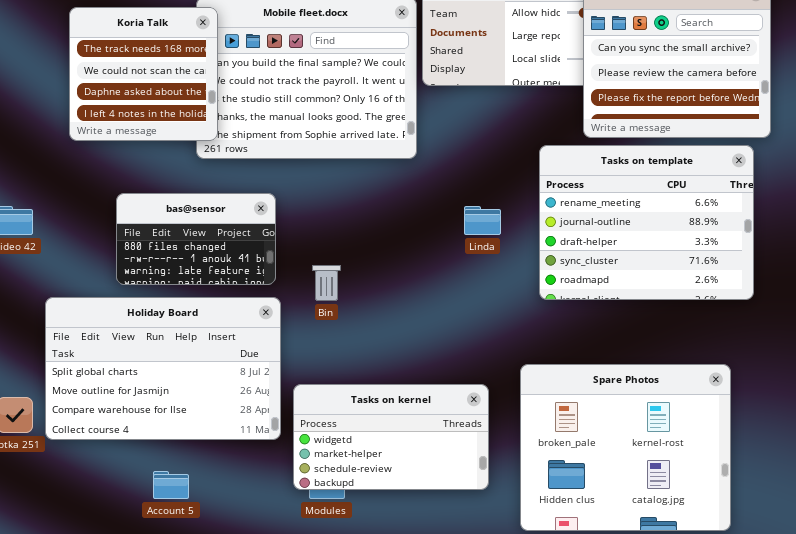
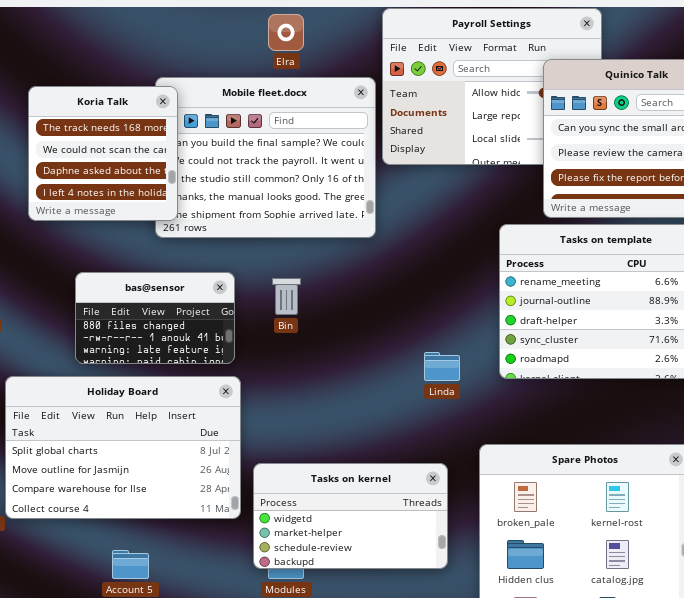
Linda: [464,206,501,235] -> [424,352,460,381], moved
Bin: [312,265,341,301] -> [272,278,301,315], moved

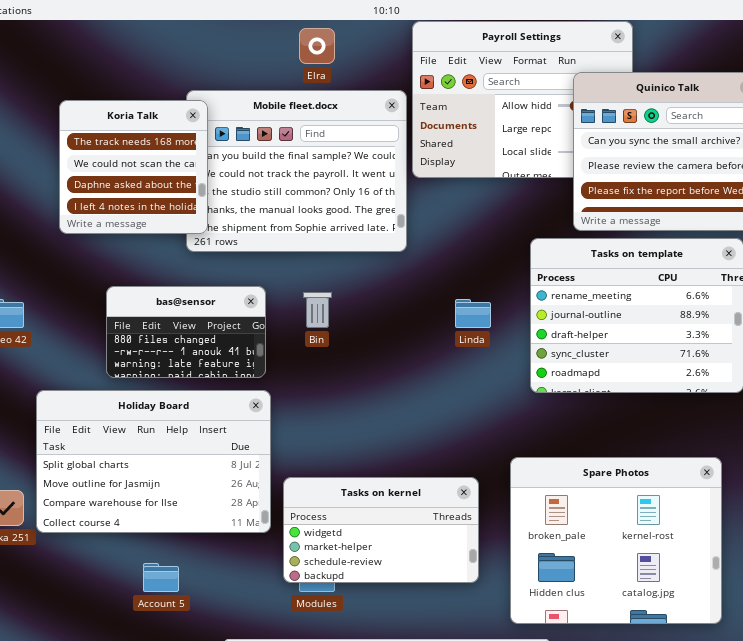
Linda: [424,352,460,381] -> [455,299,491,328], moved

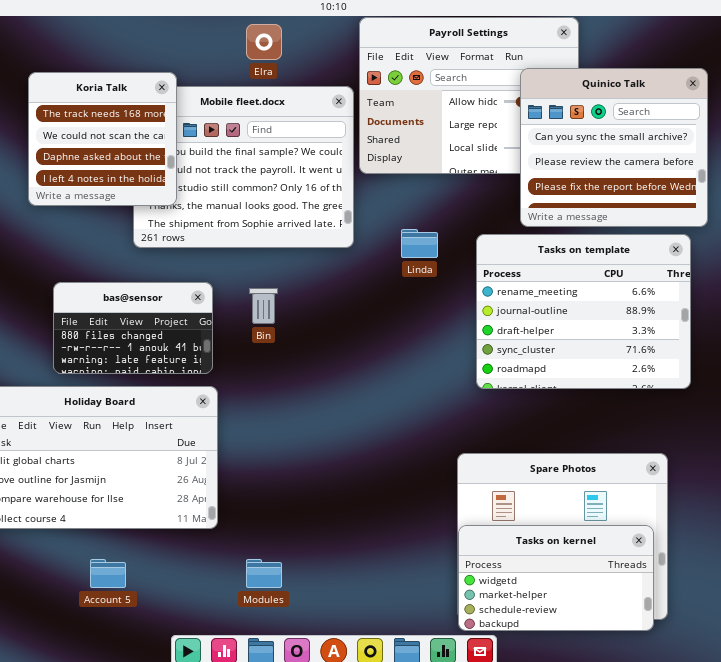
Koria Talk: [59,100,208,234] -> [28,72,177,206], moved
Linda: [455,299,491,328] -> [401,229,438,258], moved
Tasks on kernel: [283,477,479,583] -> [458,525,654,631], moved

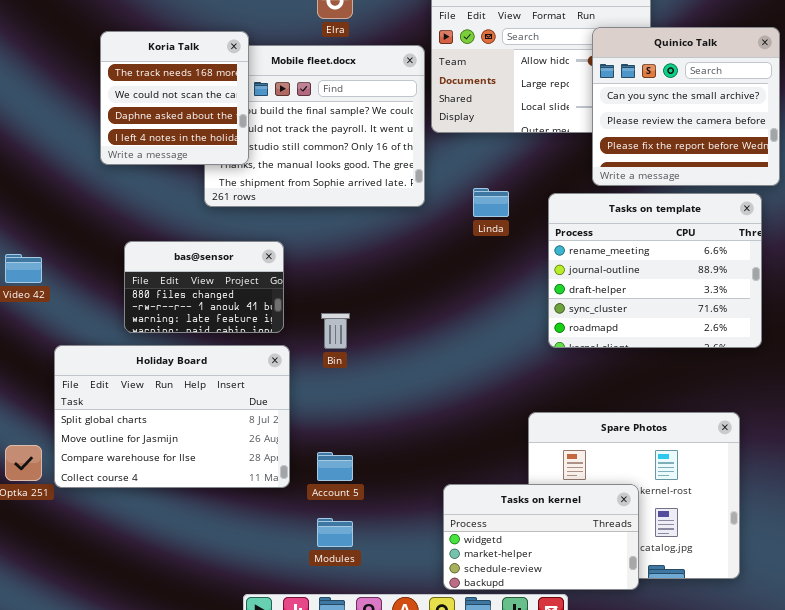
Bin: [249,288,278,324] -> [321,313,350,349], moved
Tasks on kernel: [458,525,654,631] -> [443,484,639,590], moved
Account 5: [90,559,126,588] -> [317,452,353,481], moved

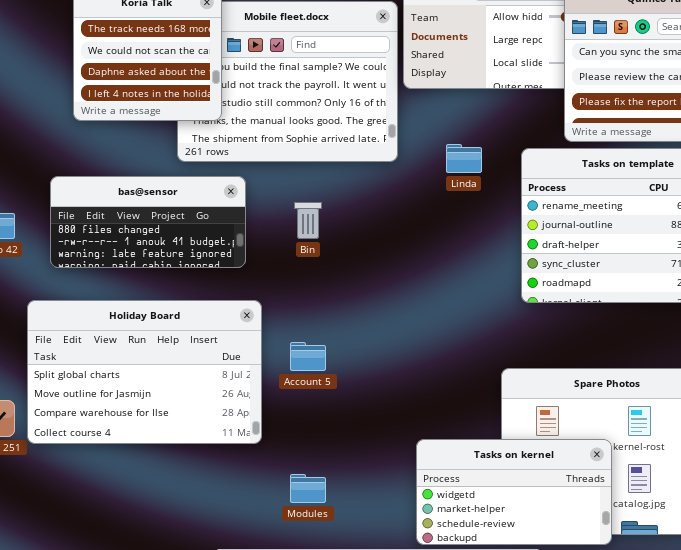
bas@sensor: [124,241,284,333] -> [50,176,246,268], moved, resized
Bin: [321,313,350,349] -> [294,202,322,239], moved
Account 5: [317,452,353,481] -> [290,342,326,371], moved

